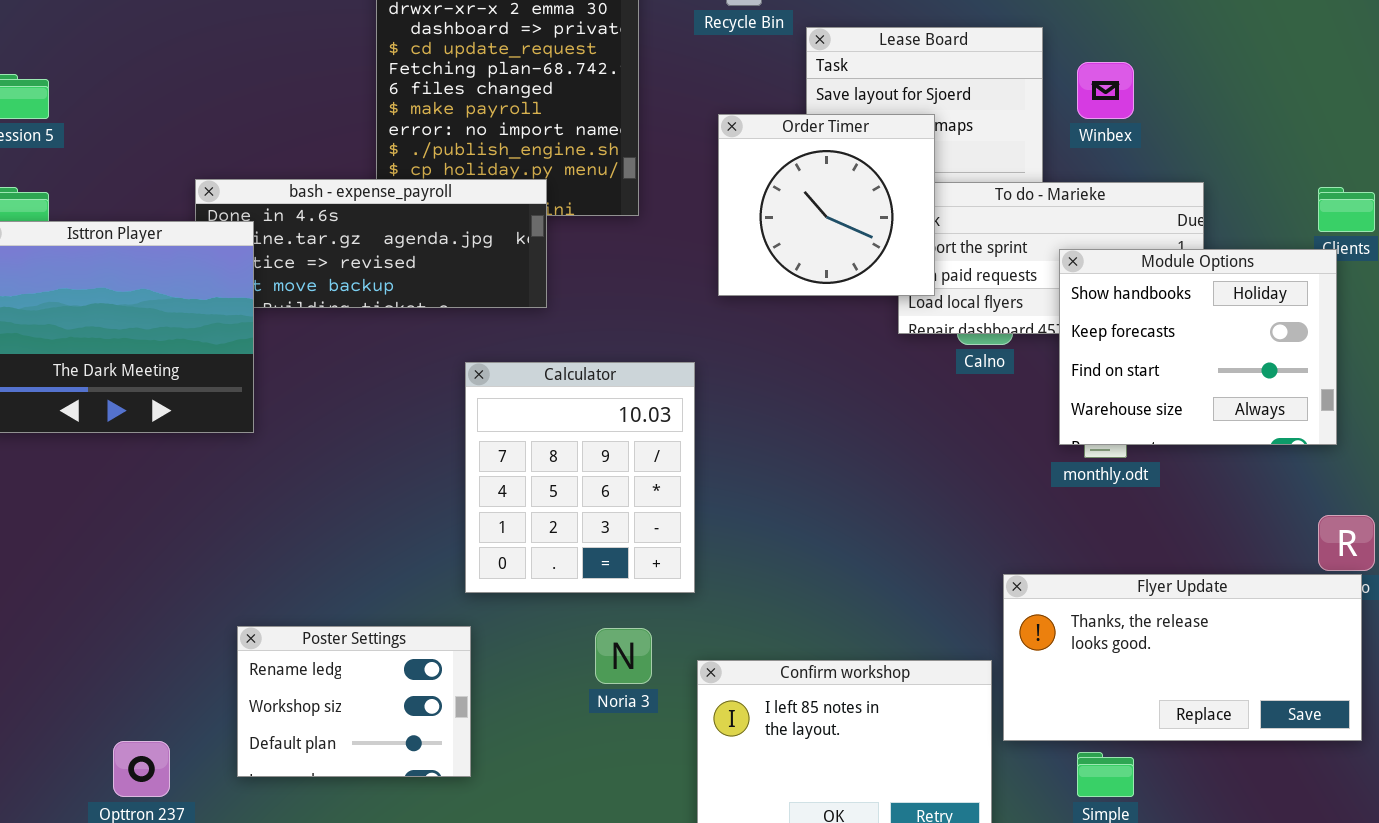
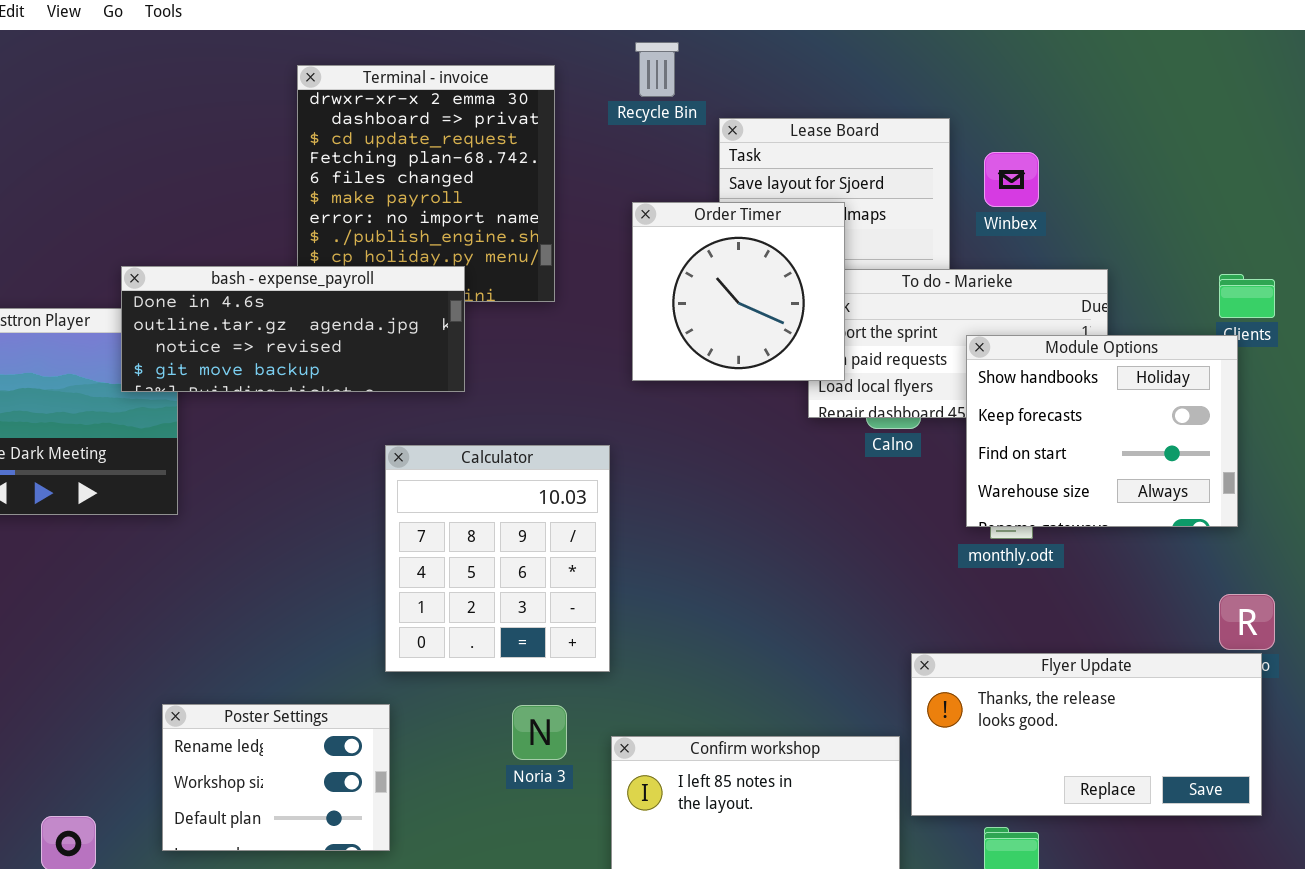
bash - expense_payroll: [195,179,547,308] -> [121,266,465,392], raised

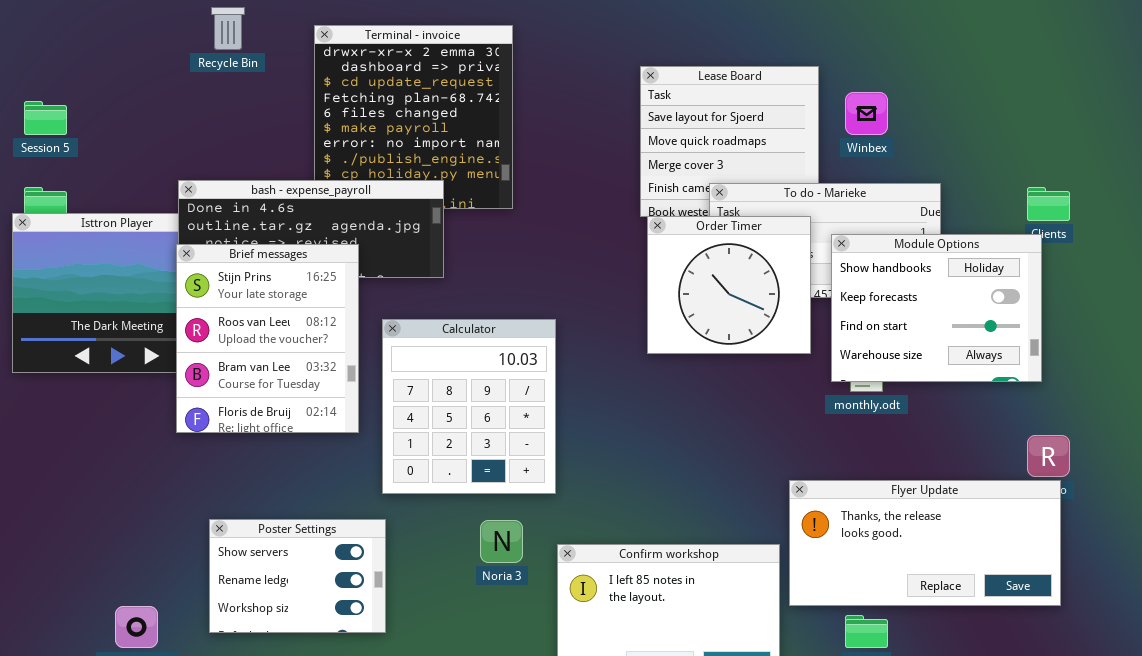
Recycle Bin: [635,42,679,97] -> [211,7,245,50], moved
Order Timer: [632,202,845,381] -> [647,216,811,354], moved
Brief messages: none -> [176,244,359,433], opened
Poster Settings: [162,704,390,851] -> [209,519,386,633], scrolled up 1 row

